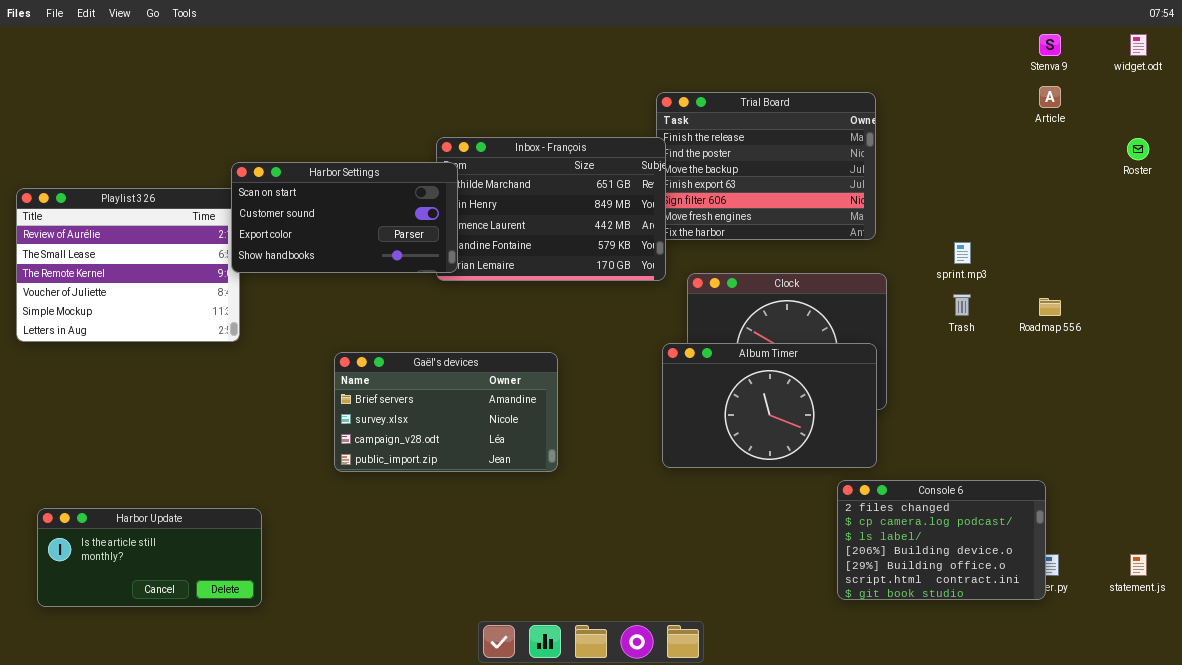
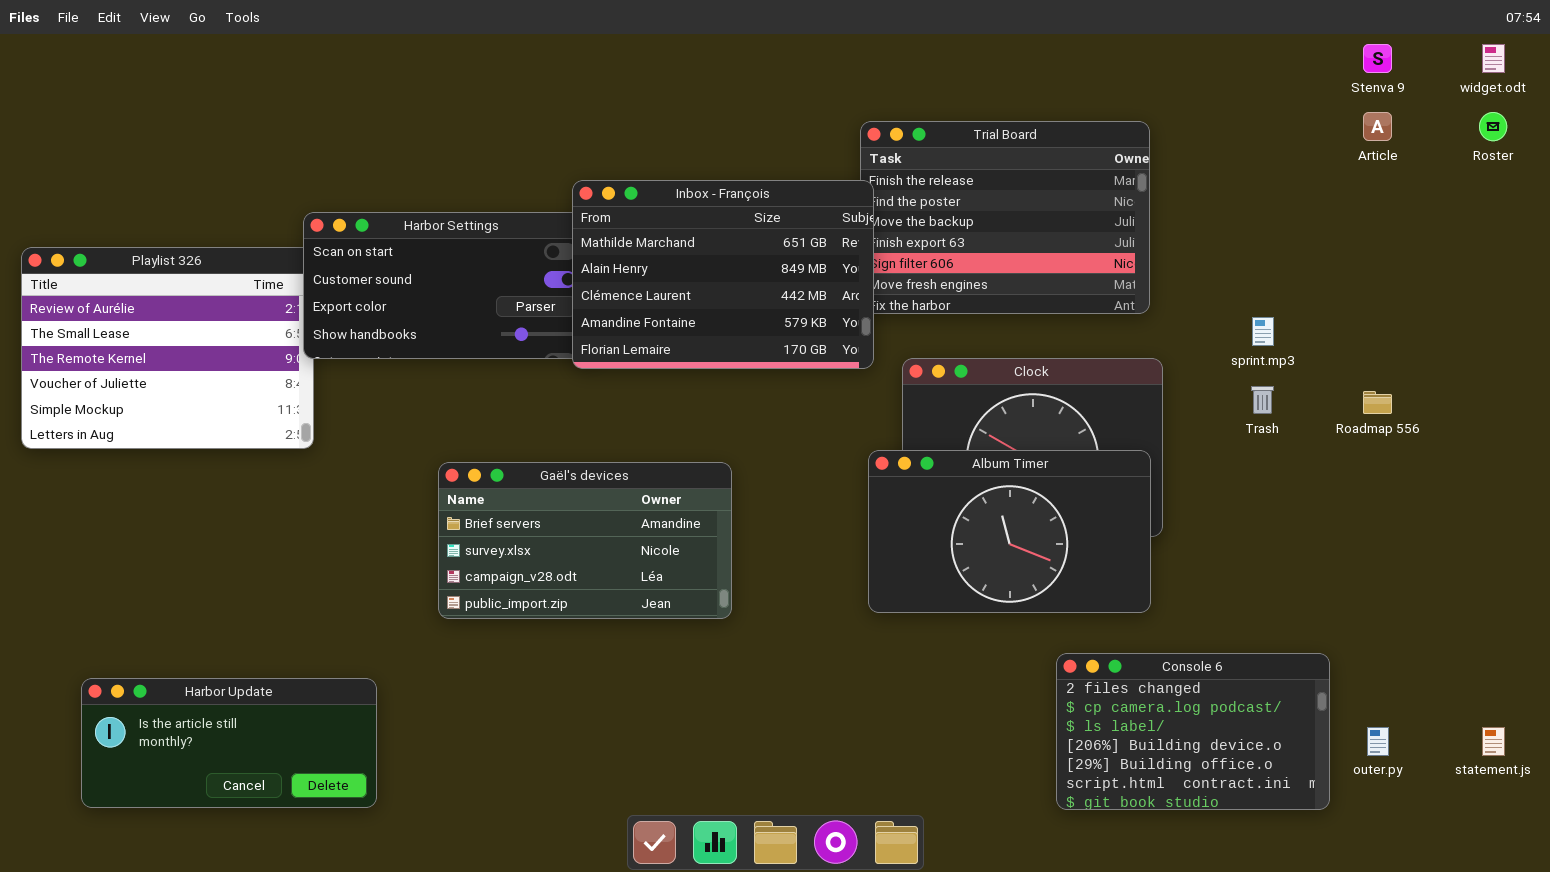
Inbox - François: [436,137,666,281] -> [572,180,874,369], raised
Roster: [1127,138,1149,160] -> [1479,112,1507,141], moved
Console 6: [837,480,1046,600] -> [1056,653,1330,810], moved
Harbor Update: [37,508,262,607] -> [81,678,377,808], moved

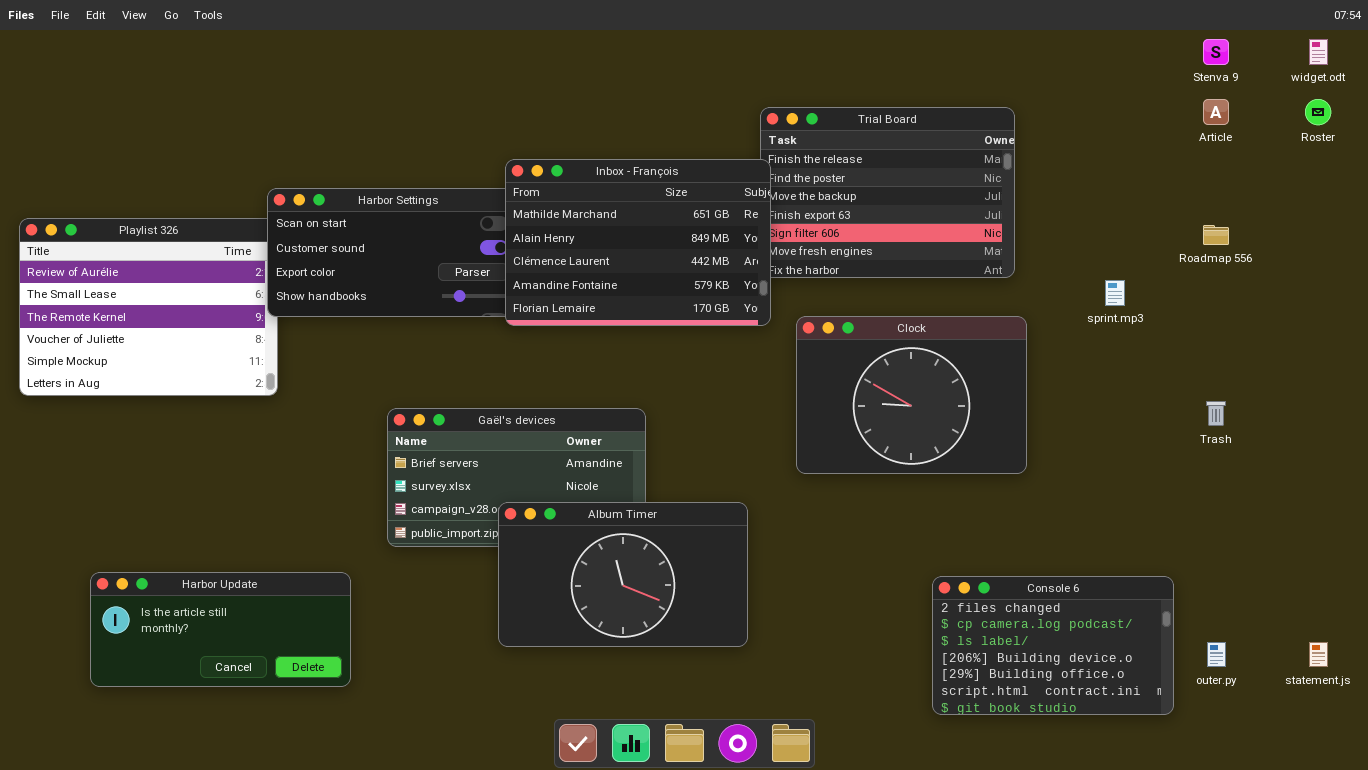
Trash: [1251,386,1274,414] -> [1206,401,1226,426], moved
Roadmap 556: [1363,391,1392,414] -> [1203,225,1229,245], moved
Album Timer: [868,450,1151,613] -> [498,502,748,647], moved
Harbor Update: [81,678,377,808] -> [90,572,351,687], moved

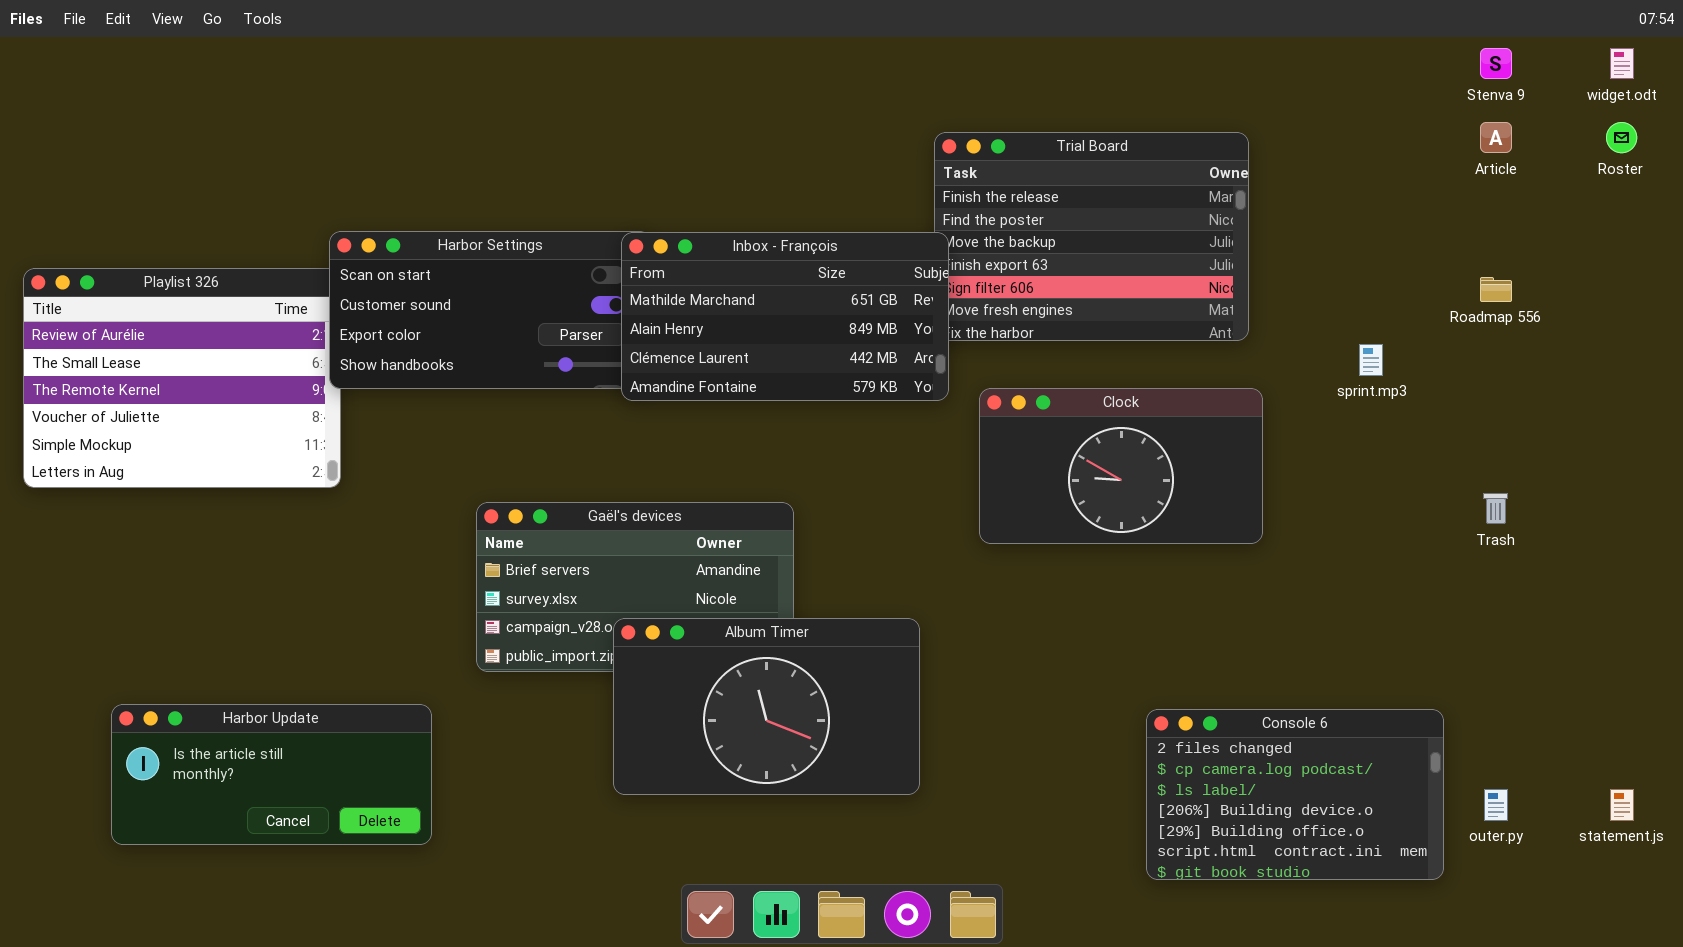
Inbox - François: [505,159,771,326] -> [621,232,949,401], resized
Clock: [796,316,1027,474] -> [979,388,1263,544], resized

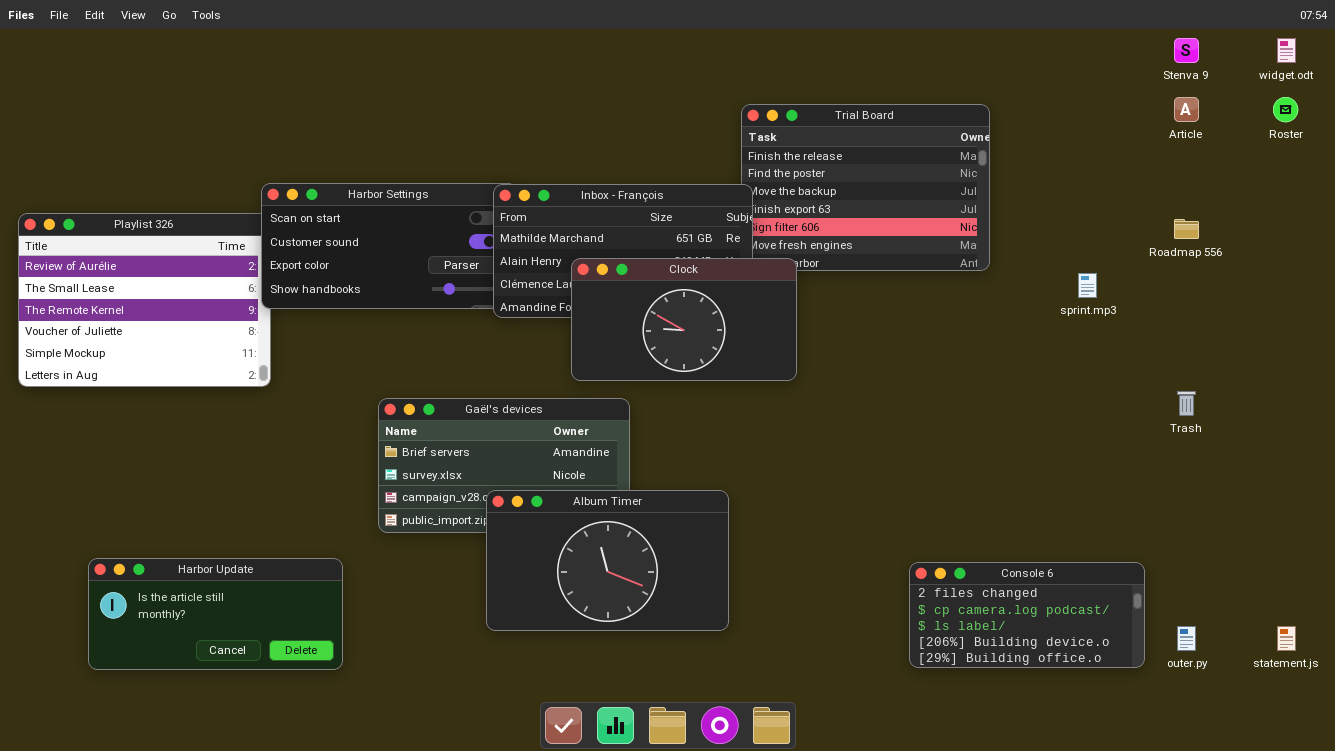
Clock: [979,388,1263,544] -> [571,258,797,381], moved
Console 6: [1146,709,1444,880] -> [909,562,1145,668], resized

